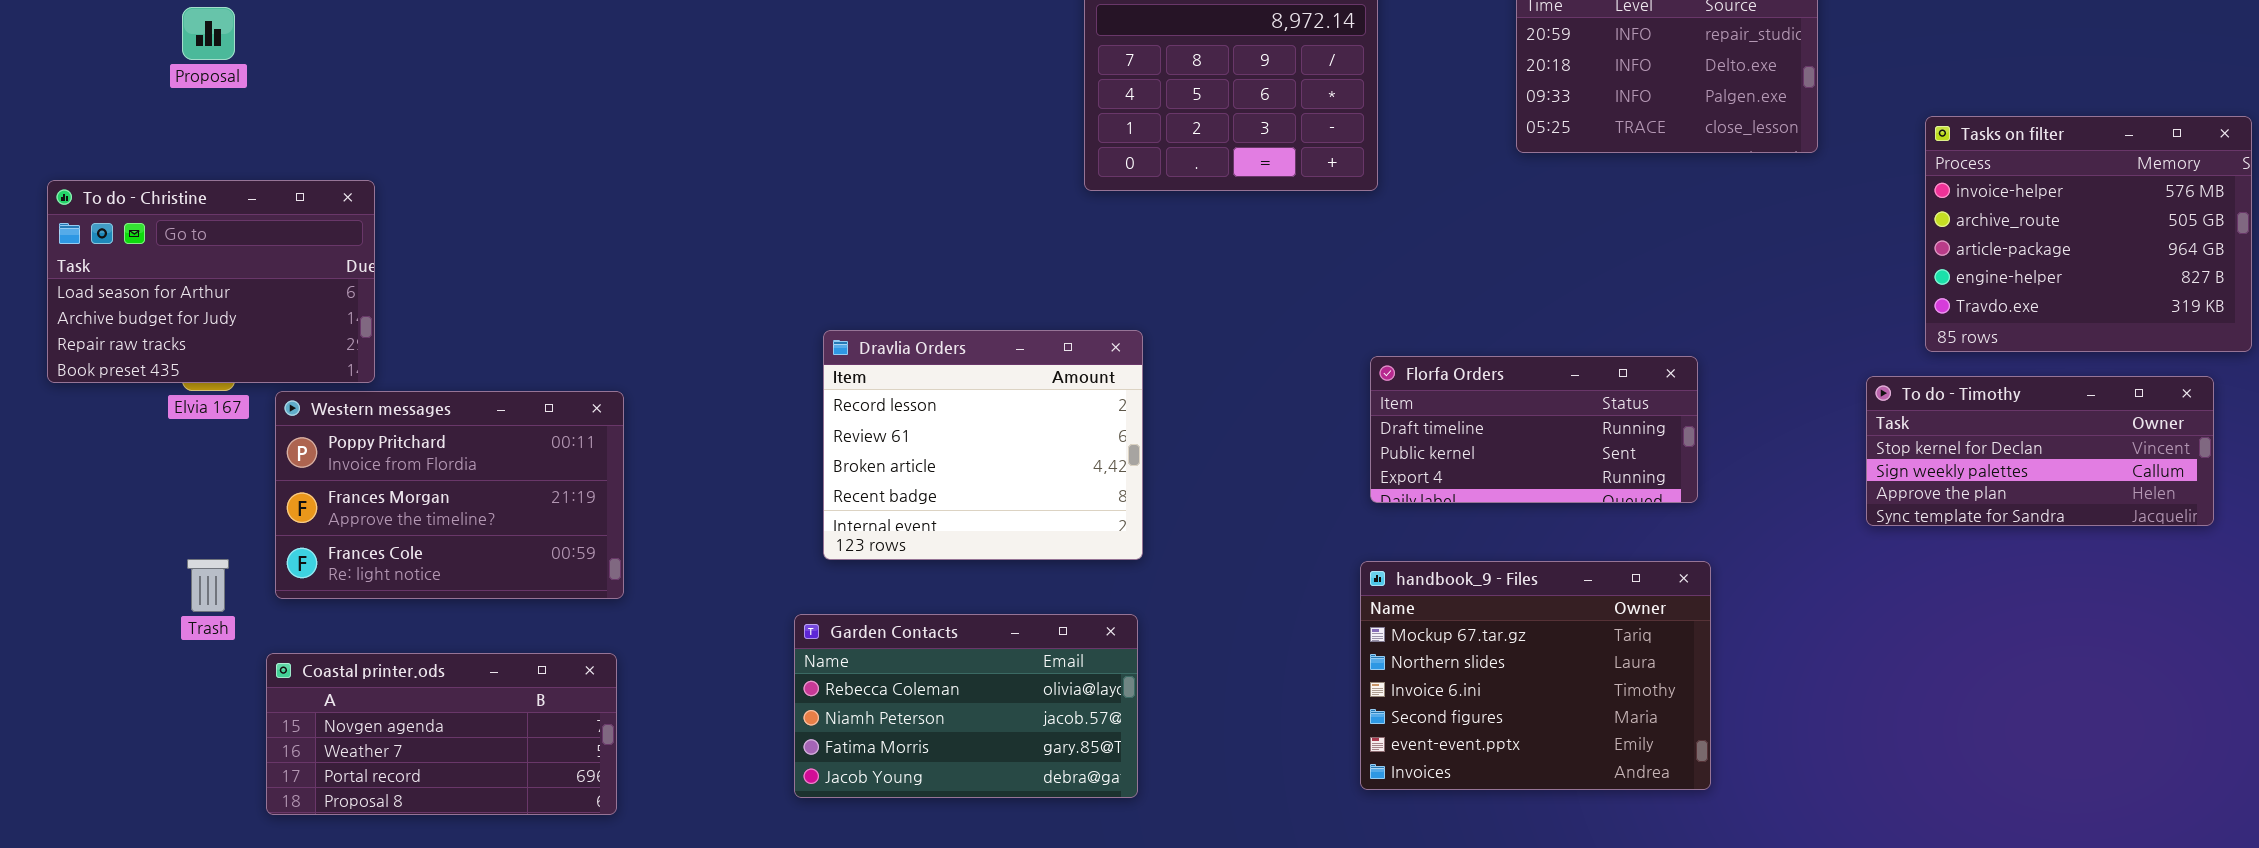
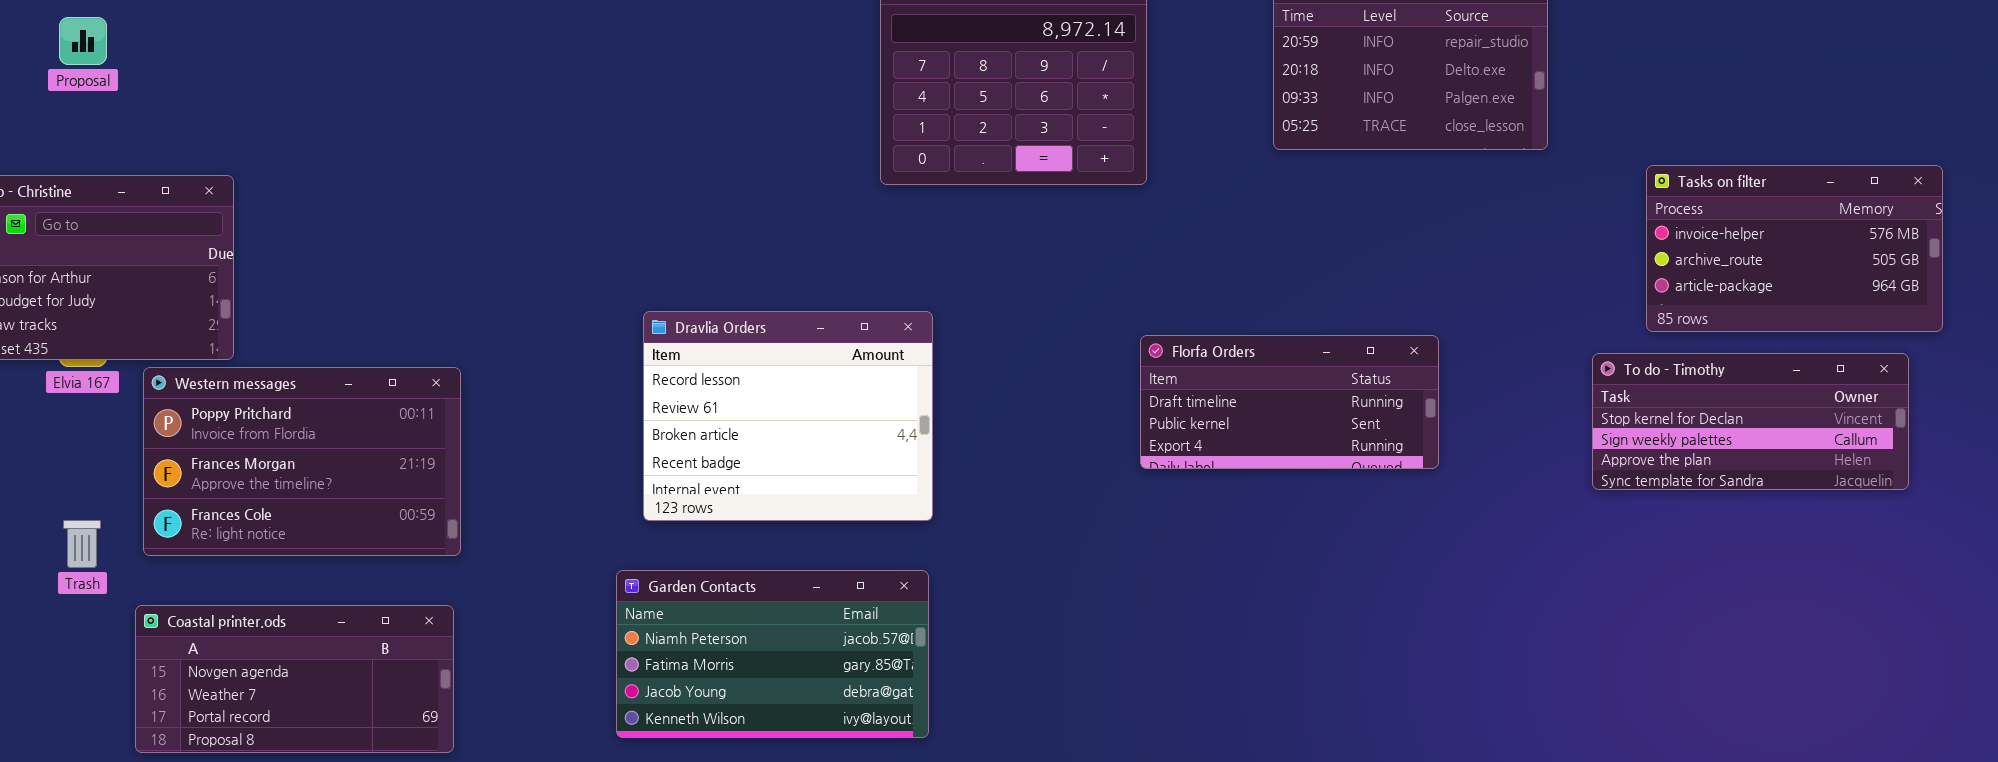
Tasks on filter: [1925,116,2252,352] -> [1646,165,1943,332], resized
handbook_9 - Files: [1360,561,1711,790] -> none, closed
Garden Contacts: [794,614,1138,798] -> [616,570,929,738], scrolled down 1 row

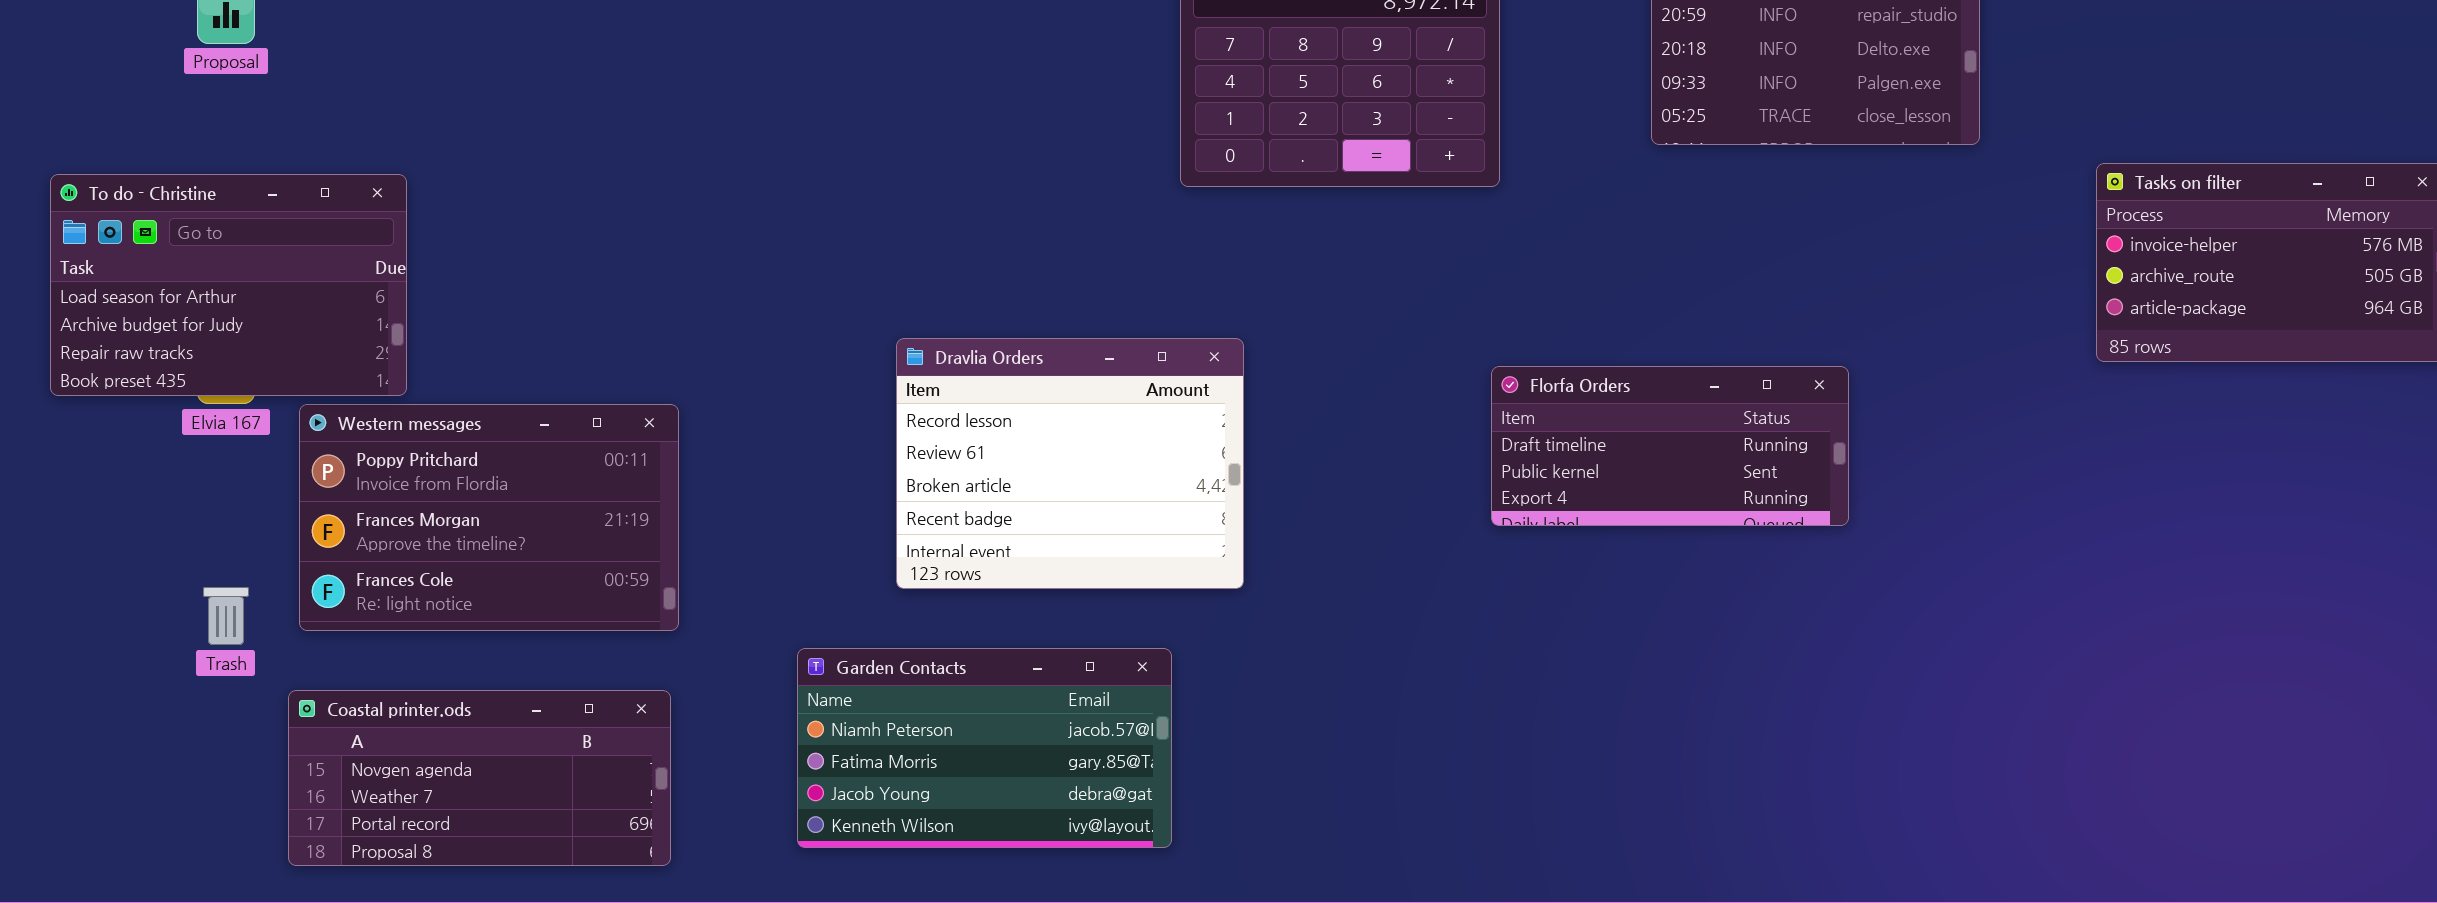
To do - Timothy: [1592,353,1909,490] -> none, closed
Garden Contacts: [616,570,929,738] -> [797,648,1172,848], moved

